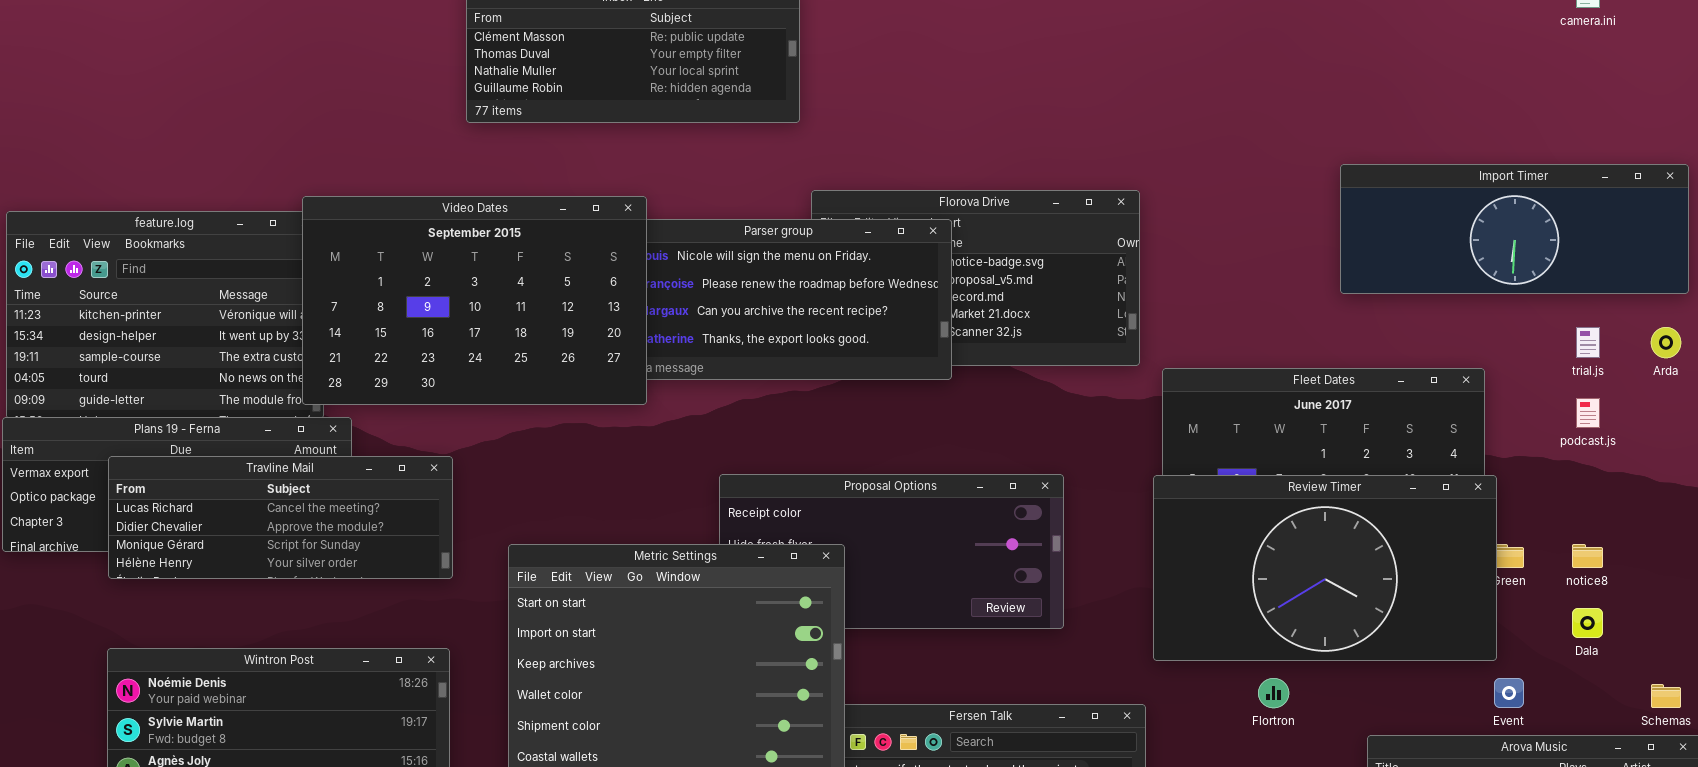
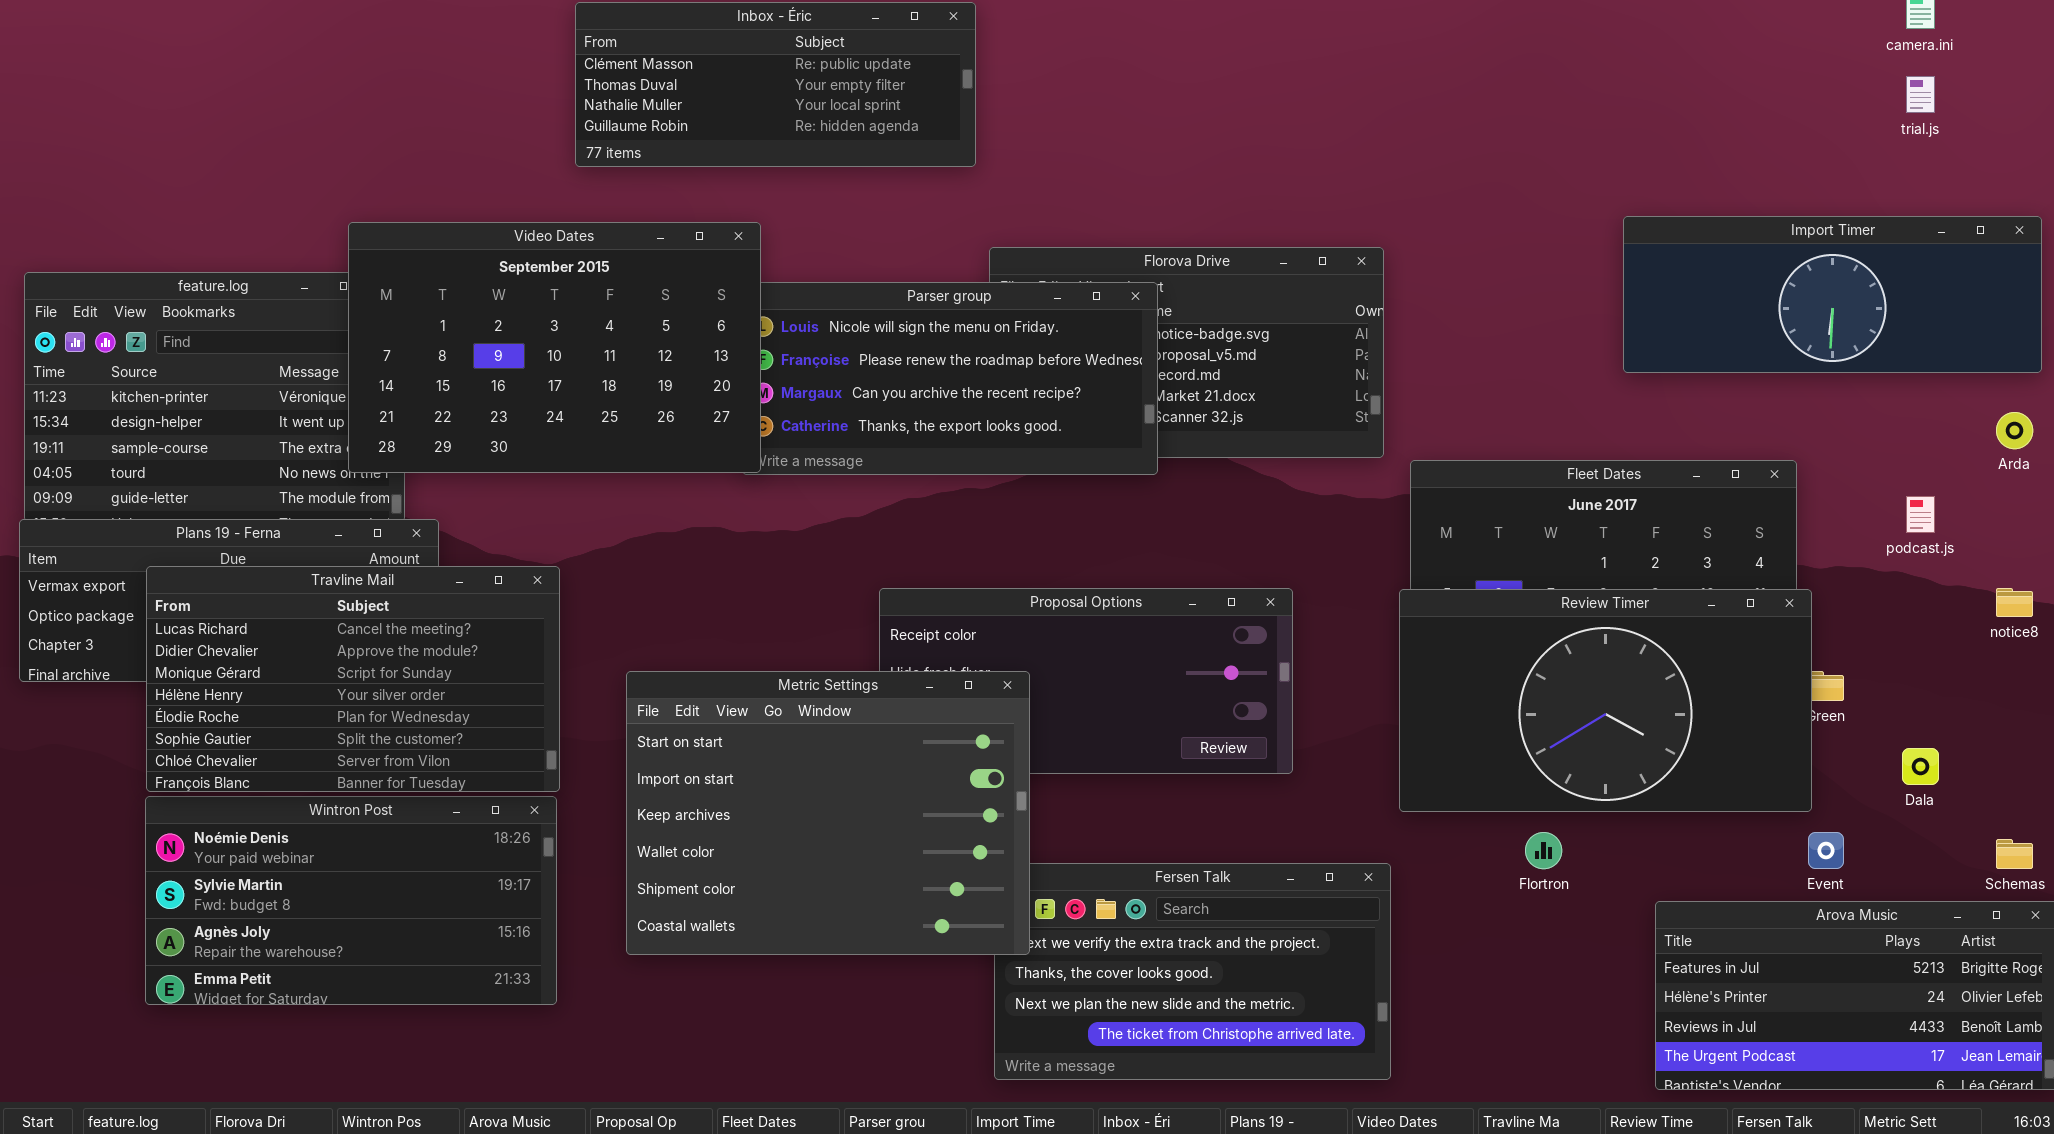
Video Dates: [302,196,647,405] -> [348,222,761,473], moved
trial.js: [1576,327,1600,358] -> [1906,76,1935,113], moved
Travline Mail: [108,456,453,579] -> [146,566,560,792], resized
notice8: [1572,544,1603,568] -> [1996,588,2033,617], moved

